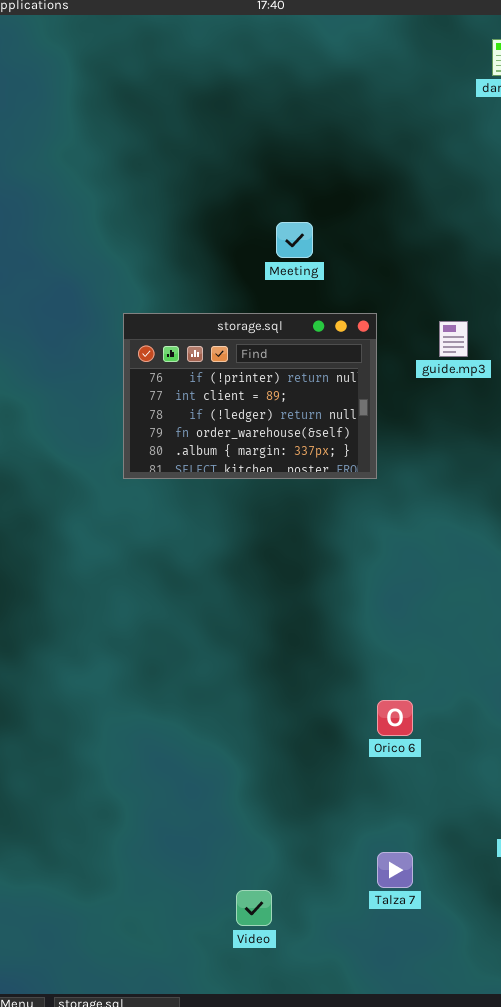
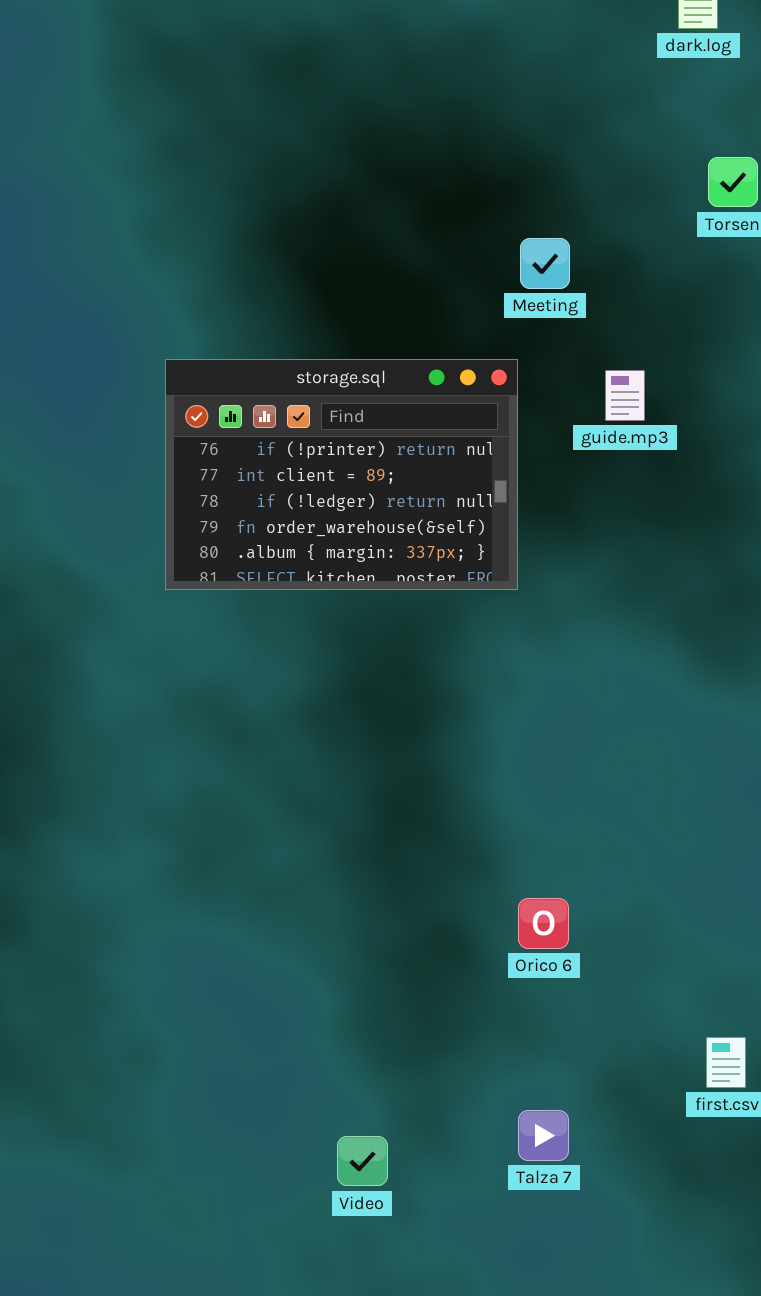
Meeting: [276,222,313,258] -> [520,238,570,289], moved
Video: [236,890,272,926] -> [337,1136,388,1186], moved

